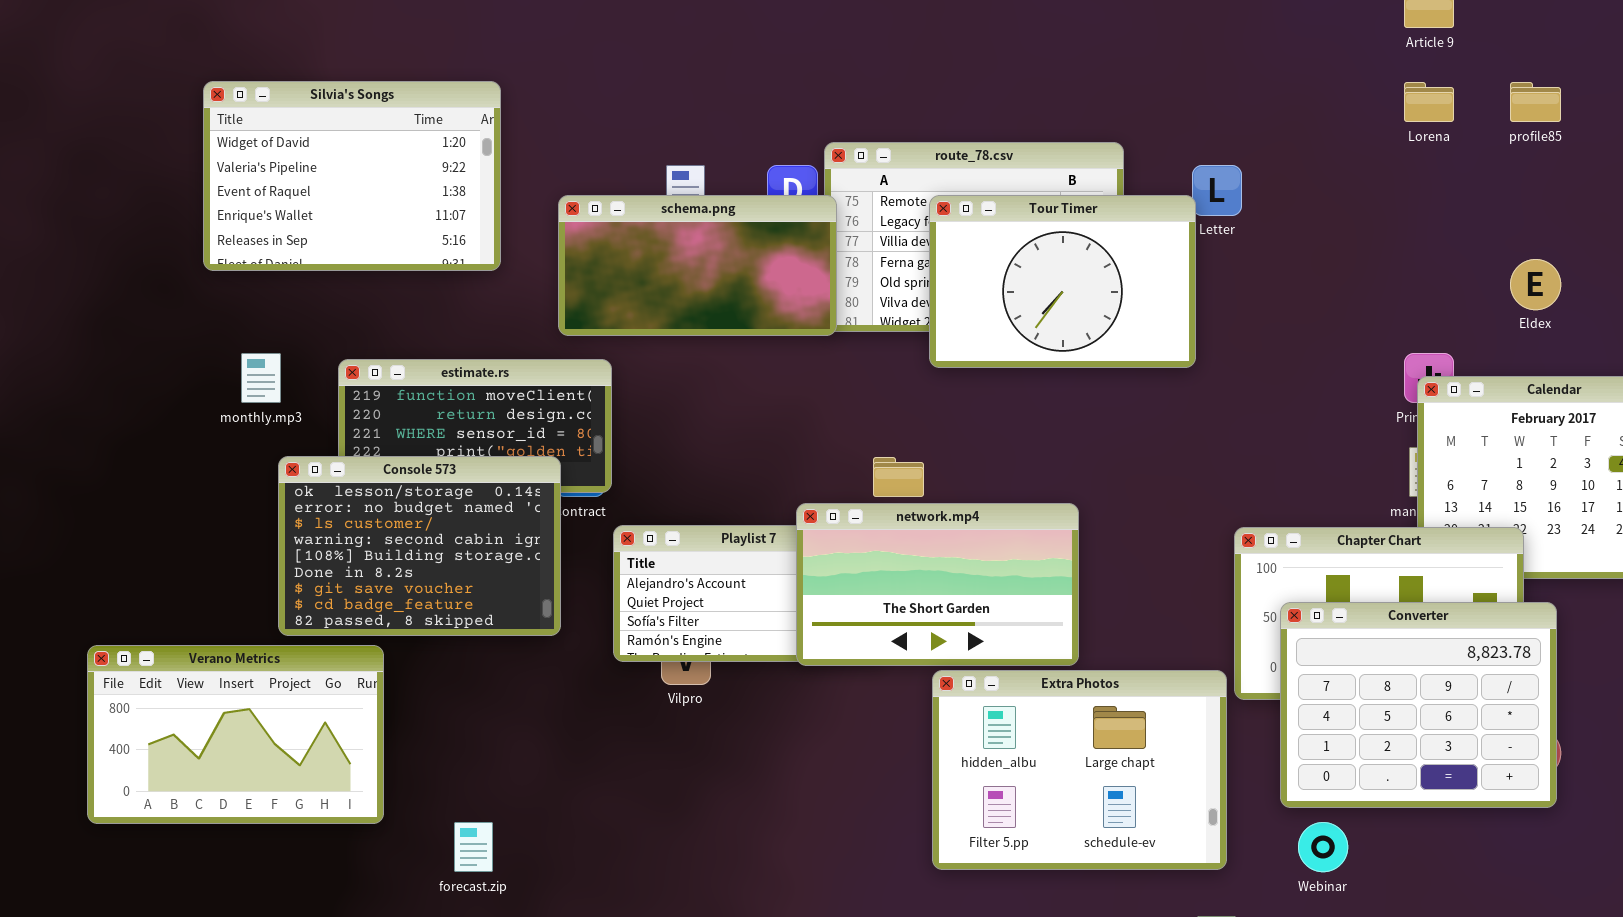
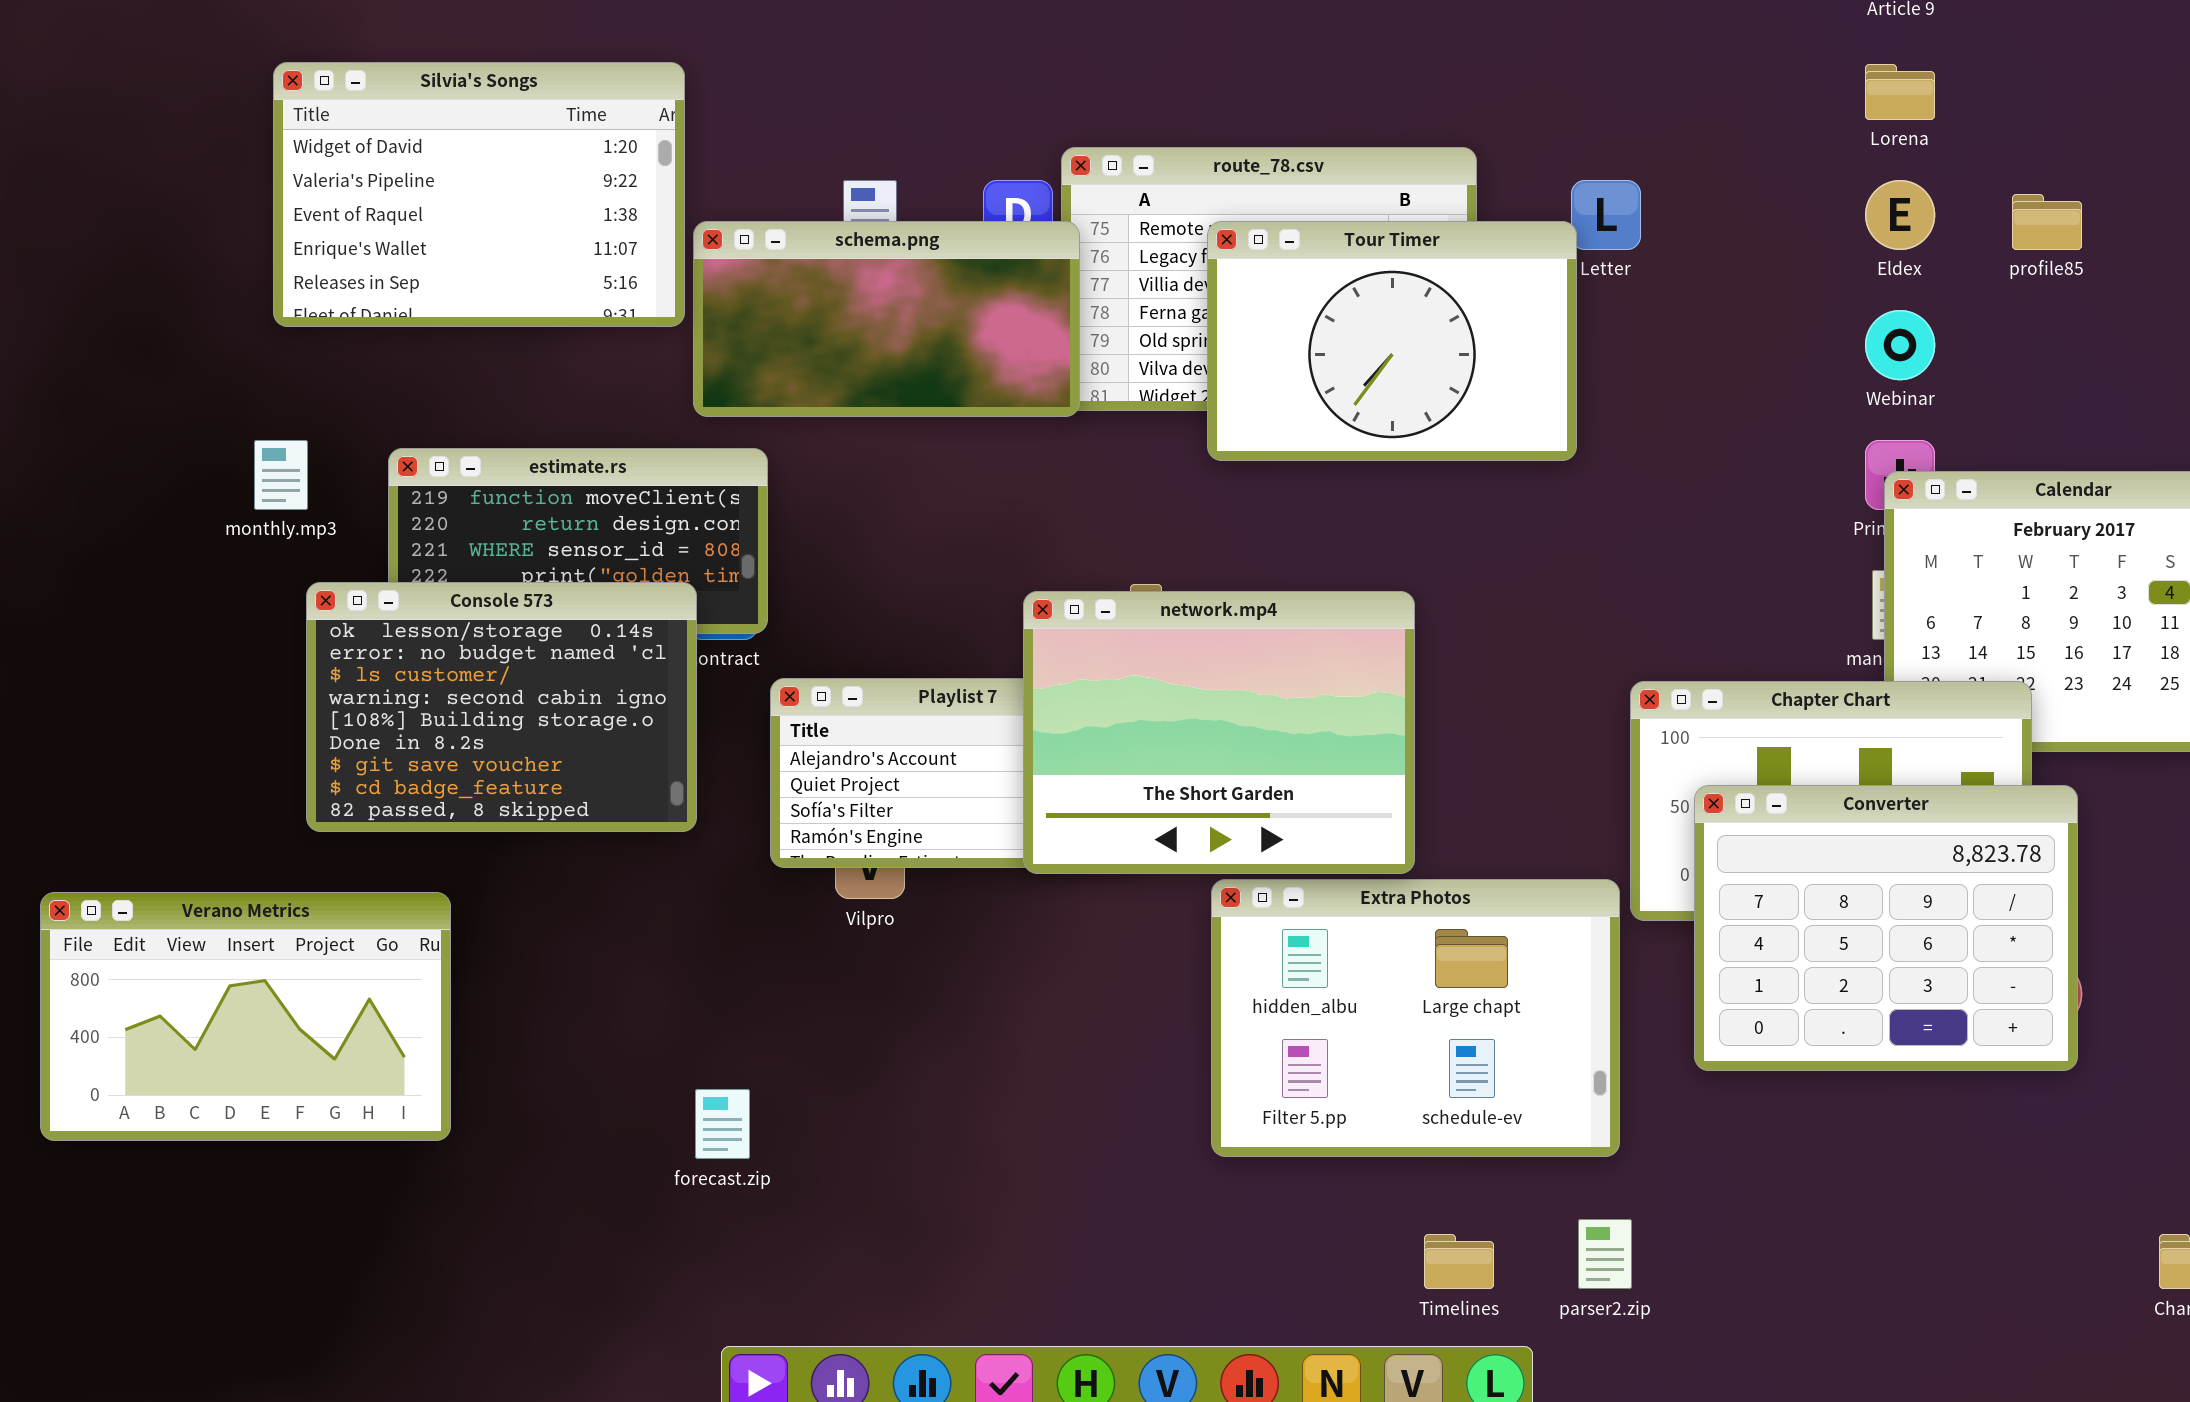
Silvia's Songs: [203,81,501,271] -> [273,62,685,327], moved
profile85: [1510,82,1561,122] -> [2012,194,2082,250], moved
Eldex: [1510,259,1561,310] -> [1865,180,1935,250], moved
network.mp4: [796,503,1079,666] -> [1023,591,1415,874], resized
Verano Metrics: [87,645,384,824] -> [40,892,451,1141], moved
forecast.zip: [454,822,493,872] -> [695,1089,750,1159], moved
Webinar: [1298,822,1348,872] -> [1865,310,1935,380], moved

